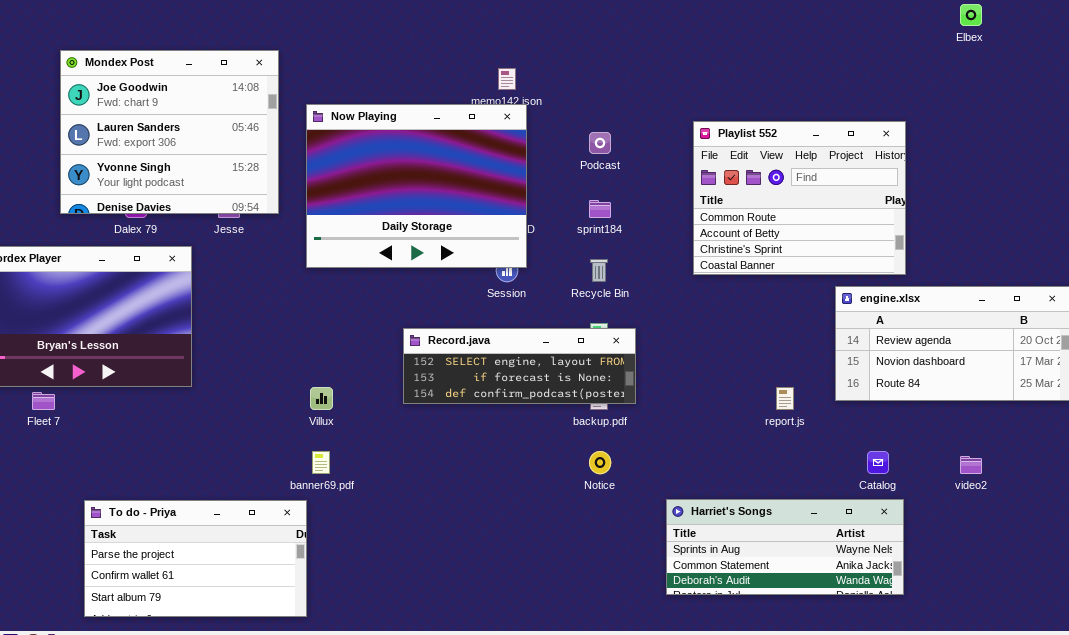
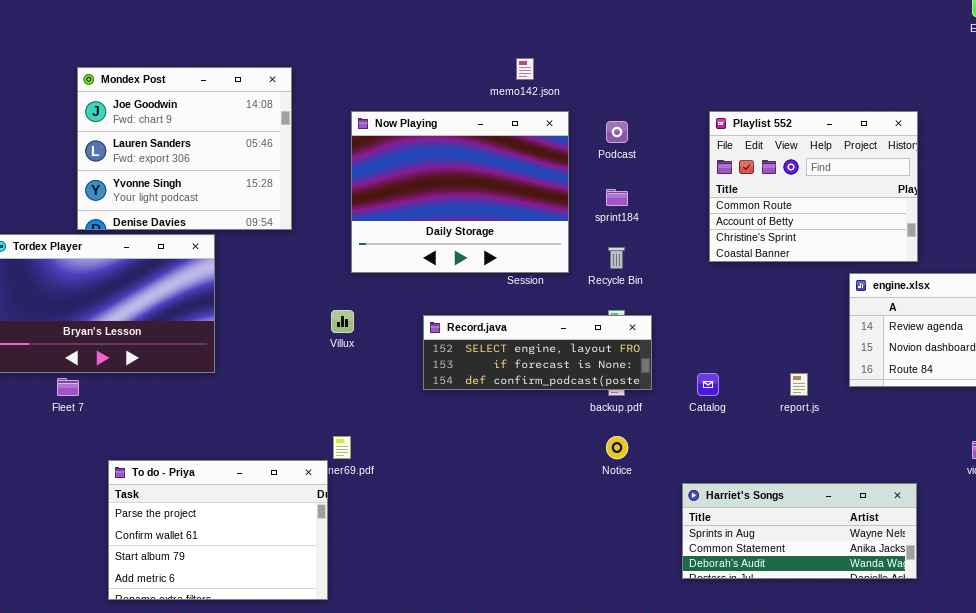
Mondex Post: [60,50,279,214] -> [77,67,292,230], moved
Now Playing: [306,104,527,268] -> [351,111,569,273], moved
Villux: [310,387,333,410] -> [331,310,354,333], moved
Catalog: [867,451,889,474] -> [697,373,719,396], moved
To do - Priya: [84,500,307,617] -> [108,460,328,600], resized

